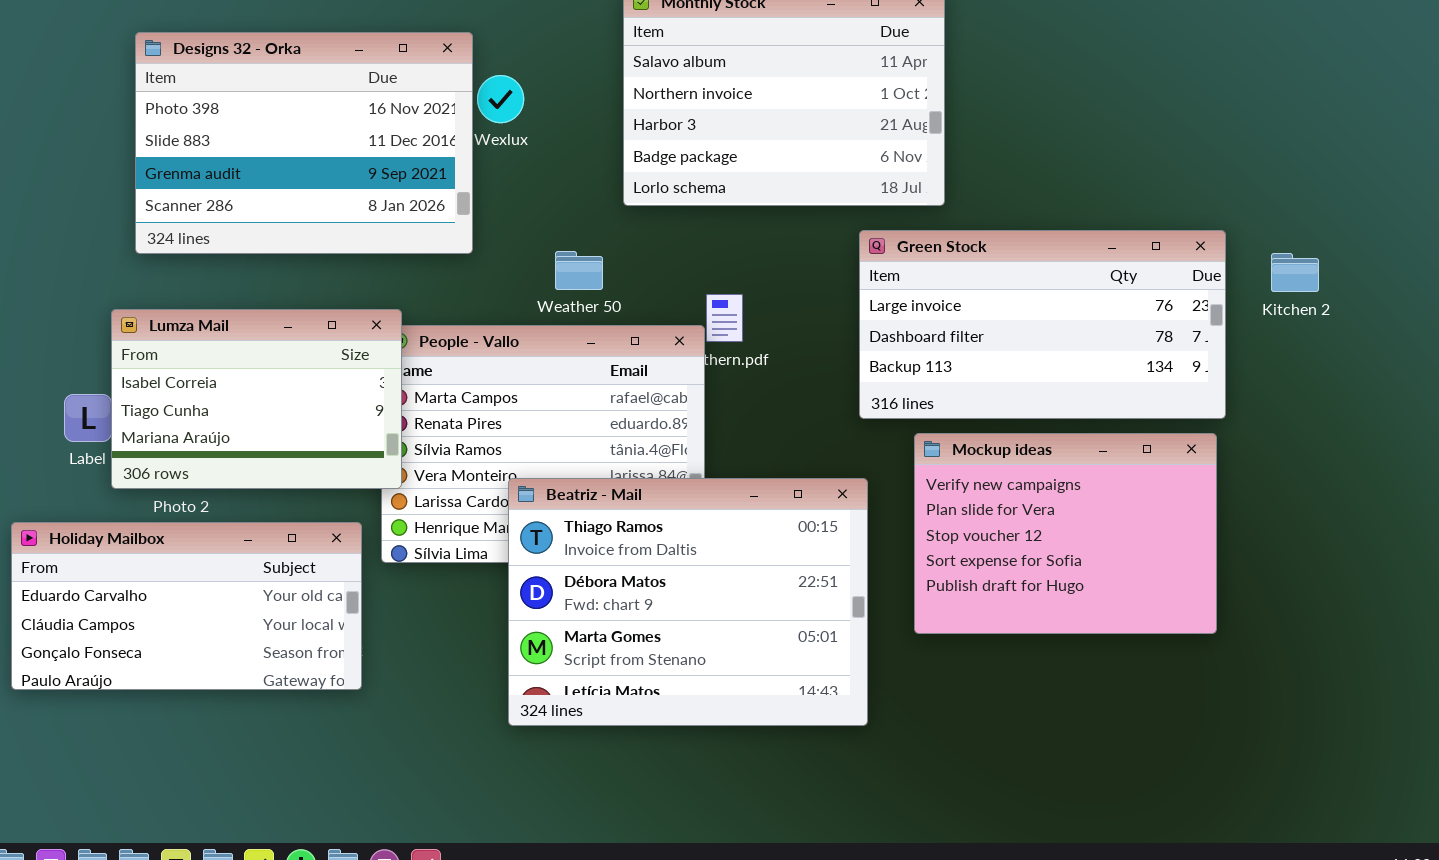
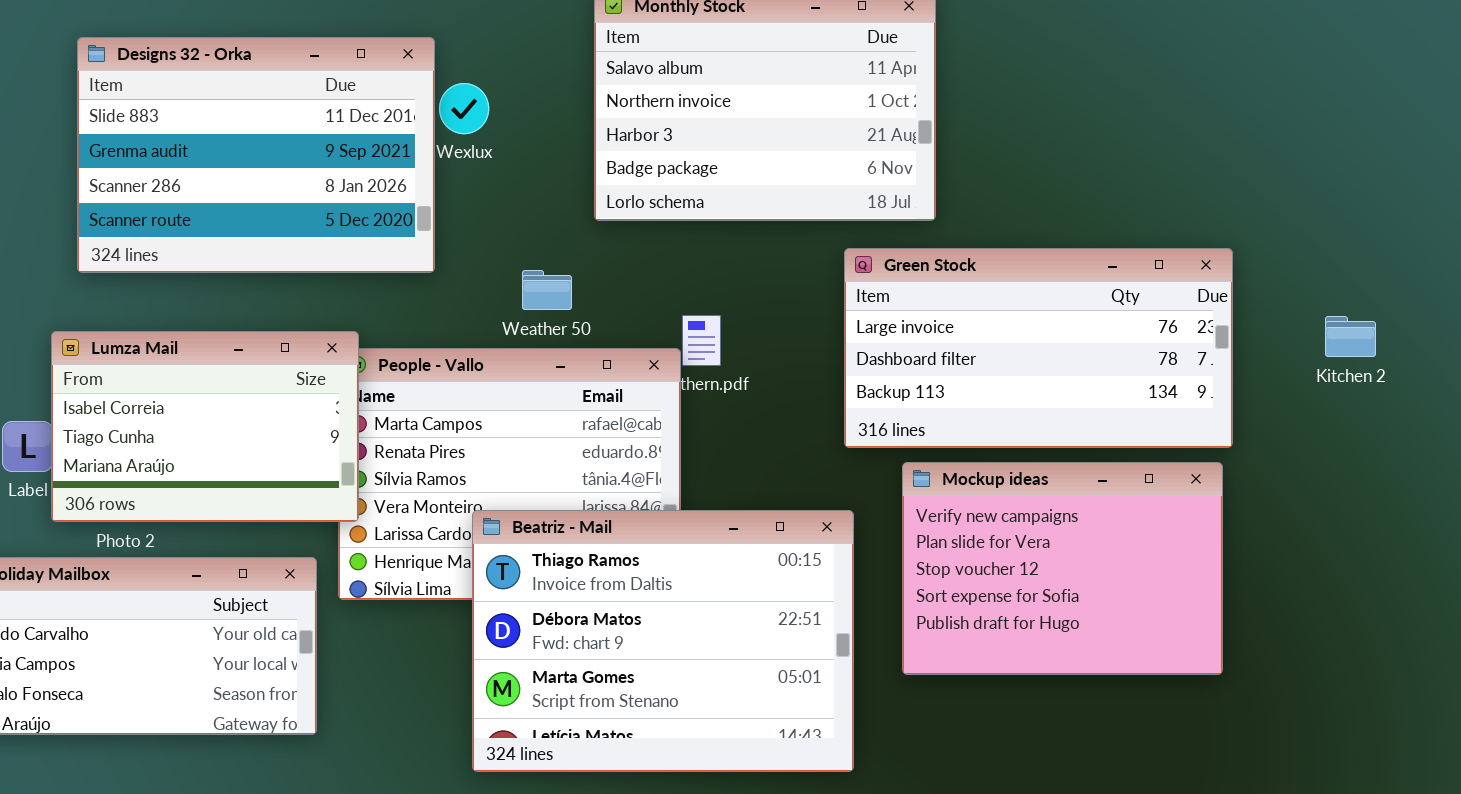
Designs 32 - Orka: [135,32,473,254] -> [77,37,435,273], scrolled down 1 row
Kitchen 2: [1271,253,1319,292] -> [1325,316,1376,357], moved

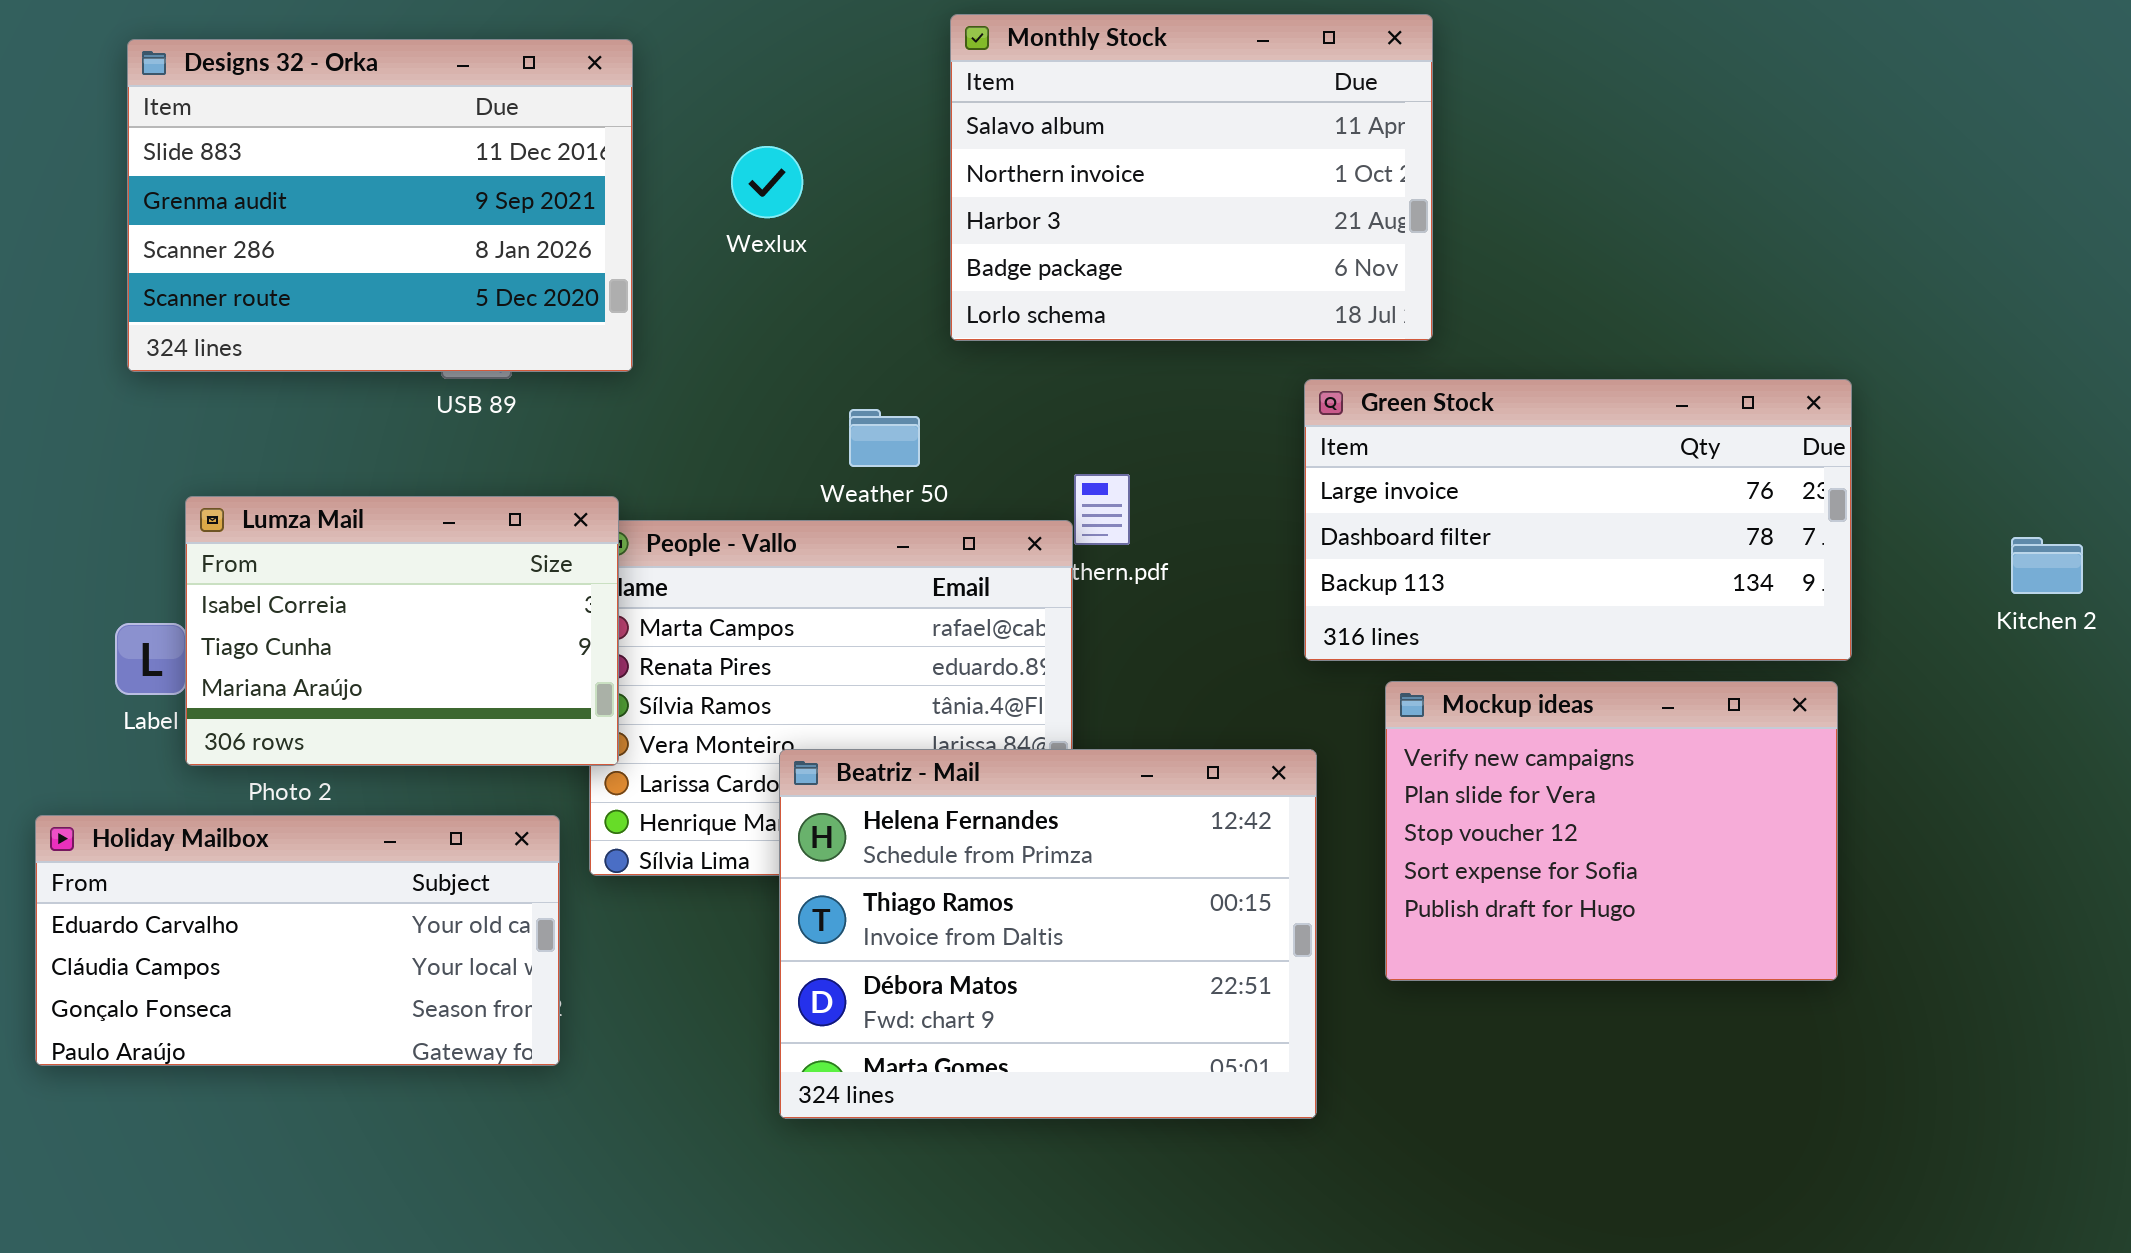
Designs 32 - Orka: [77,37,435,273] -> [127,39,633,372], moved
Kitchen 2: [1325,316,1376,357] -> [2011,537,2083,594], moved
Beatriz - Mail: [472,510,854,772] -> [779,749,1317,1119], scrolled up 1 row

